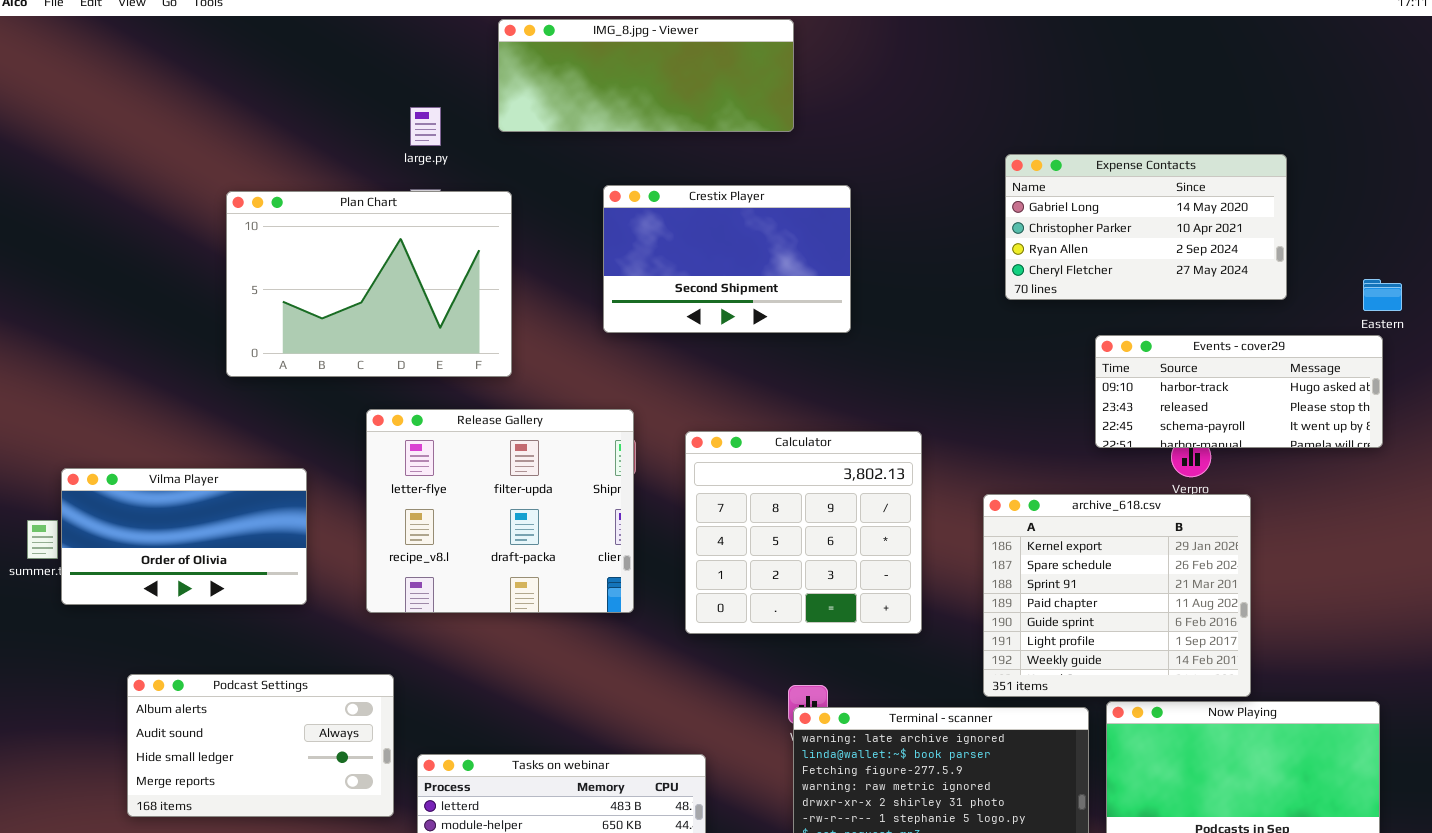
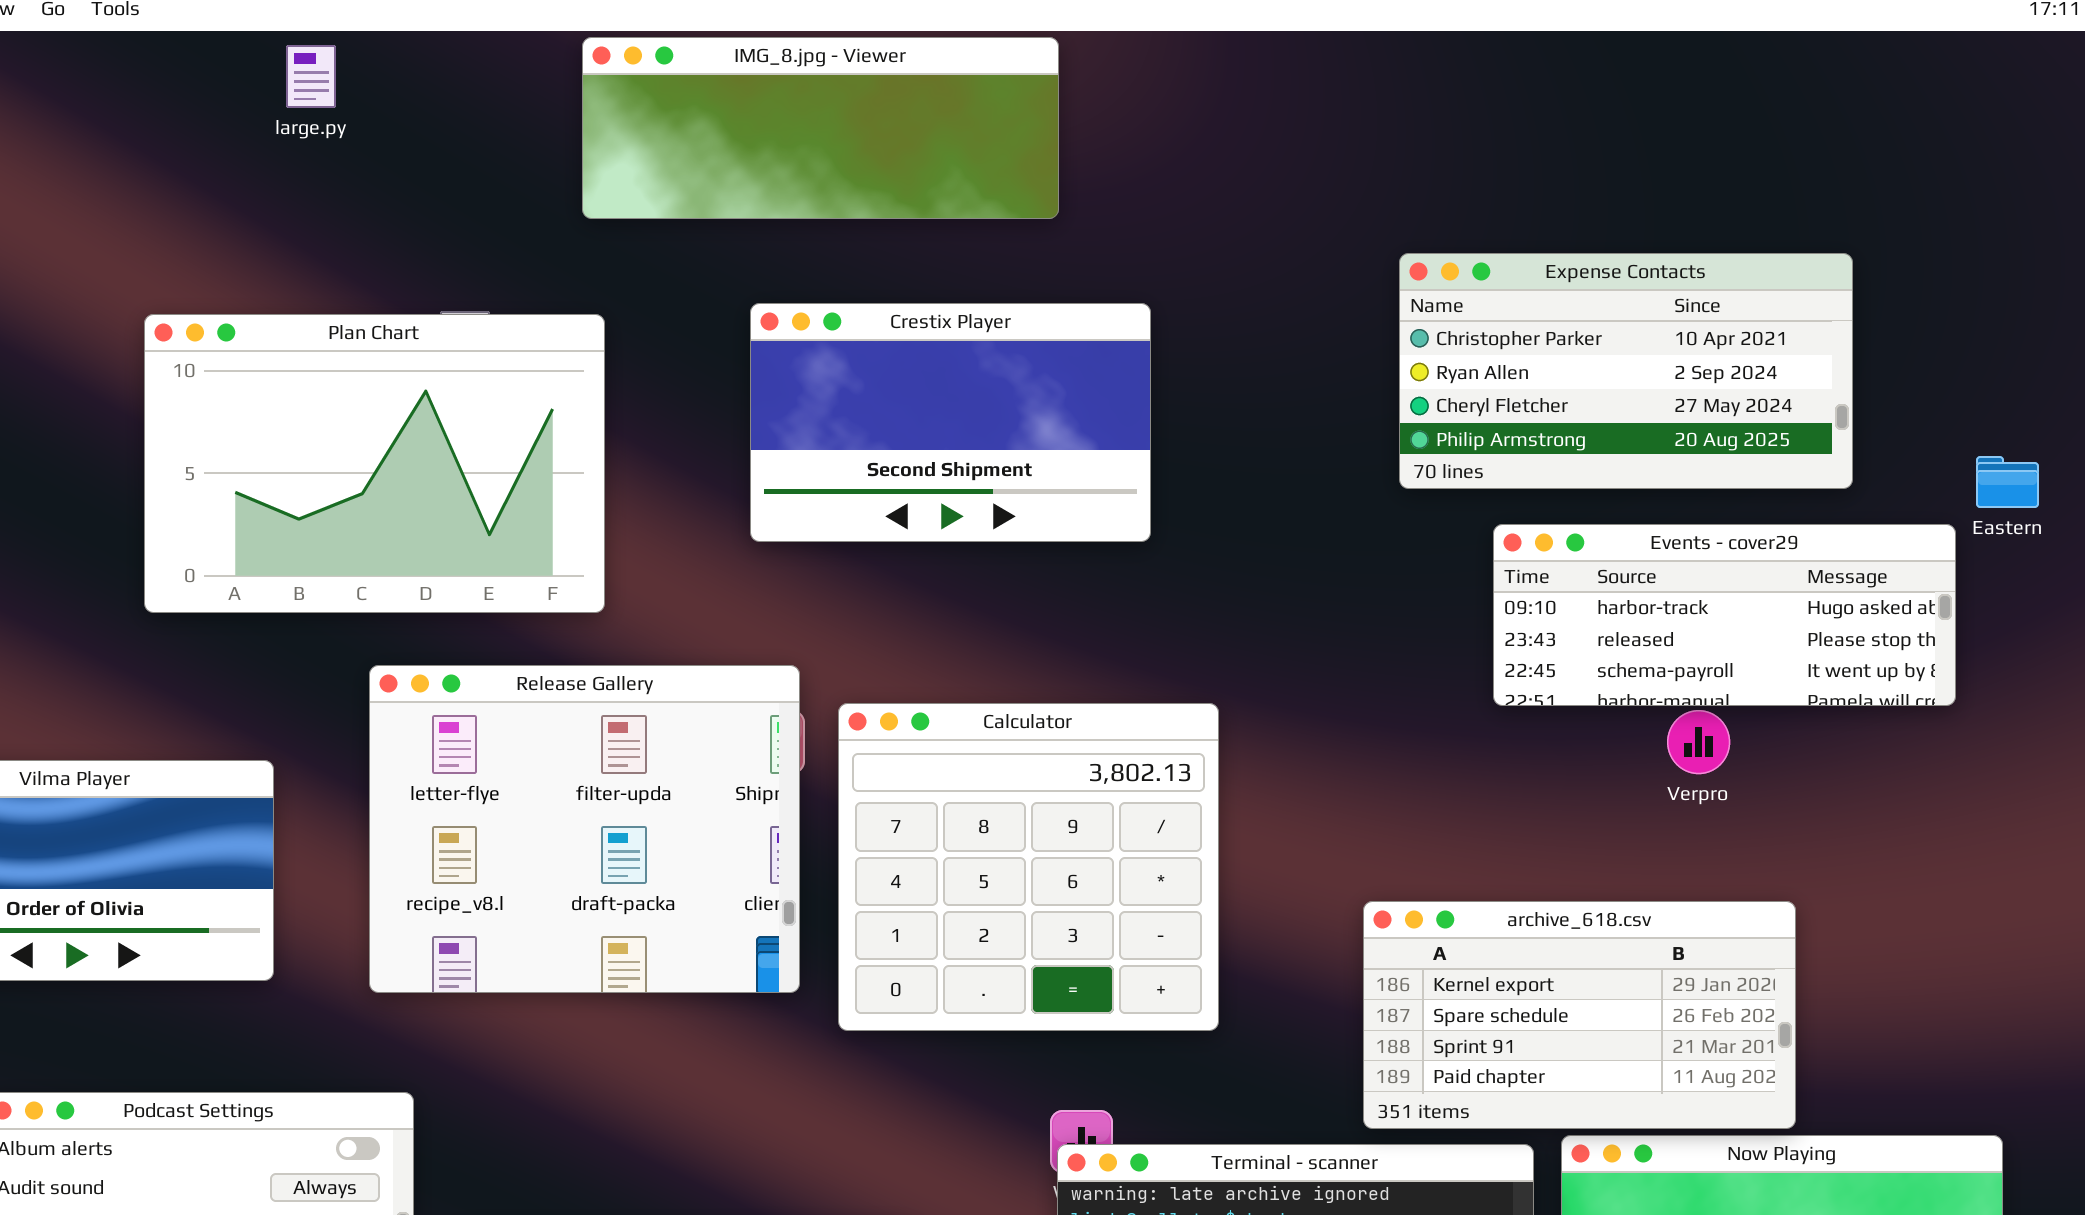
large.py: [410,107,441,146] -> [286,45,336,108], moved
Expense Contacts: [1005,154,1287,300] -> [1399,253,1853,489], scrolled down 1 row
Events - cover29: [1095,335,1383,448] -> [1493,524,1956,706], moved
Calculator: [685,431,922,634] -> [838,703,1219,1031], moved
archive_618.csv: [983,494,1251,697] -> [1363,901,1796,1129], resized

